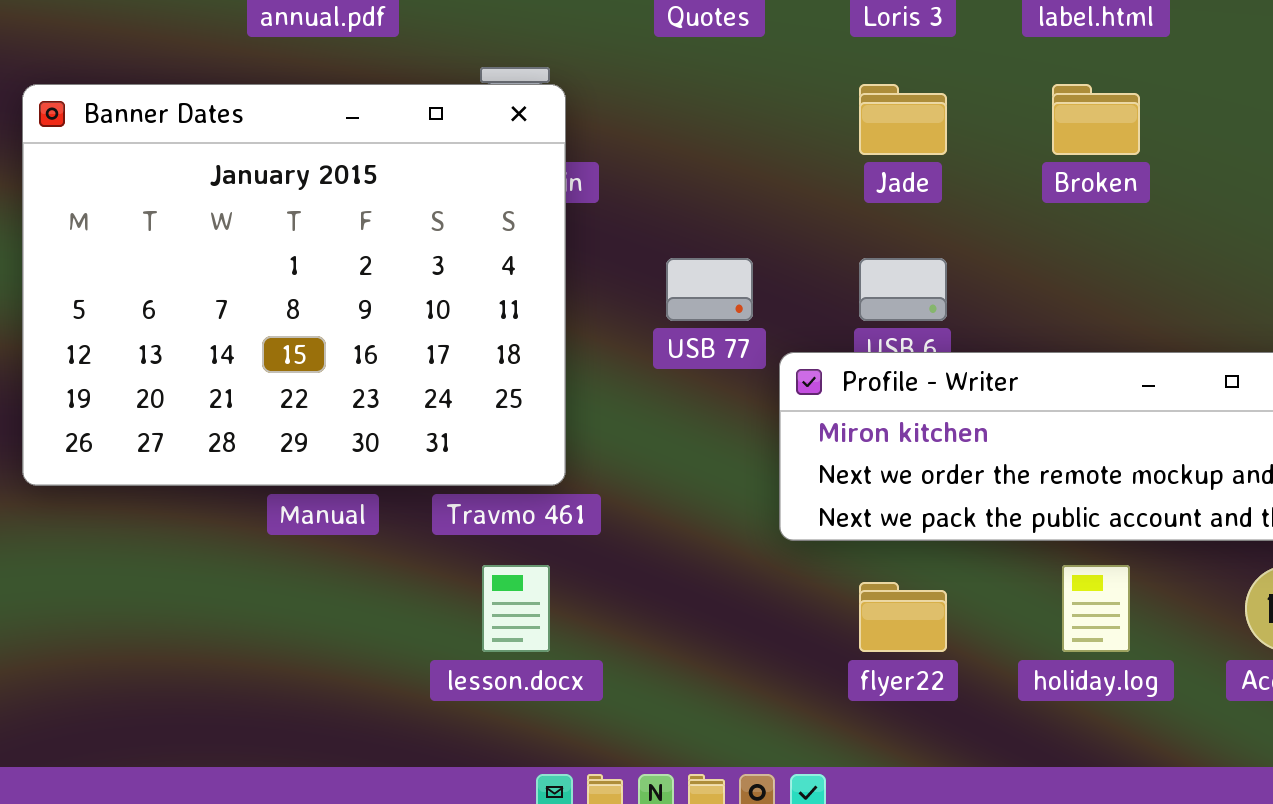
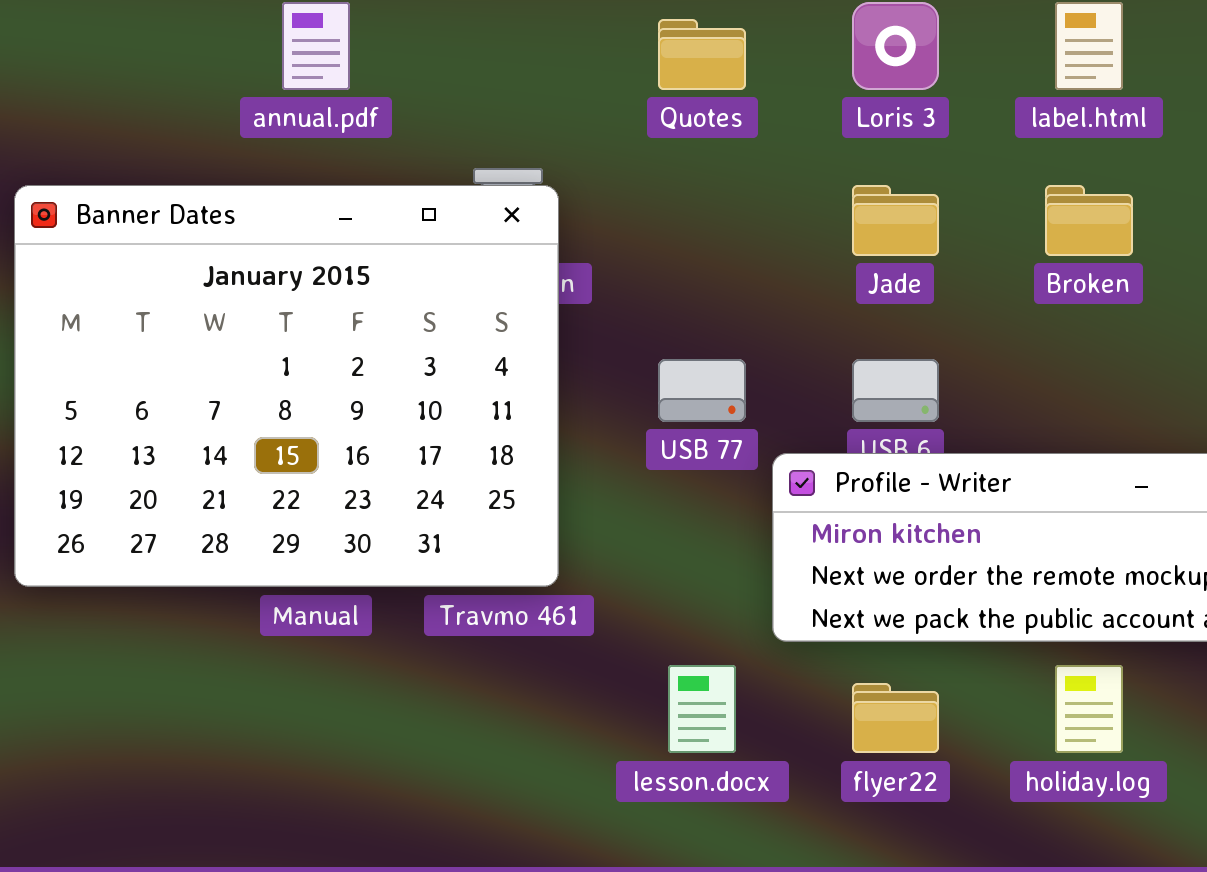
lesson.docx: [482,565,550,652] -> [668,665,736,753], moved

